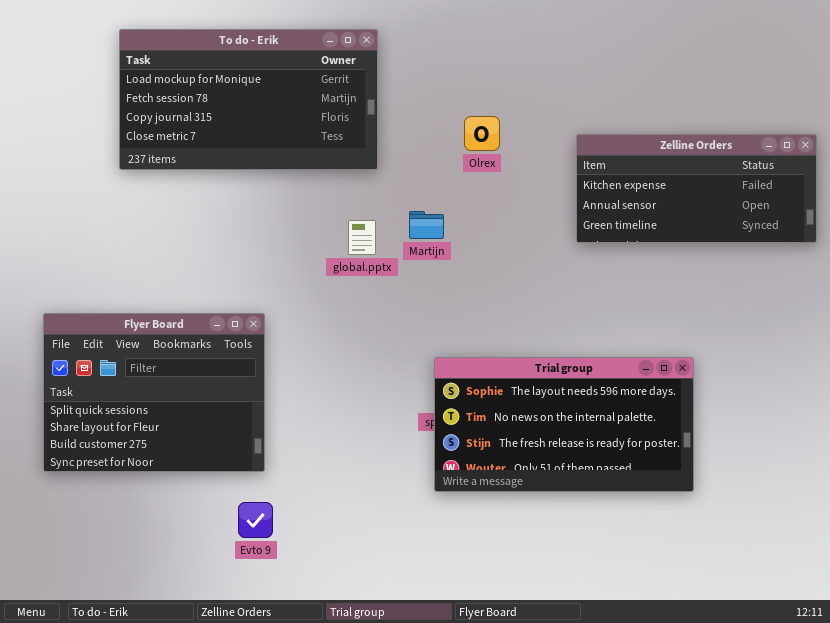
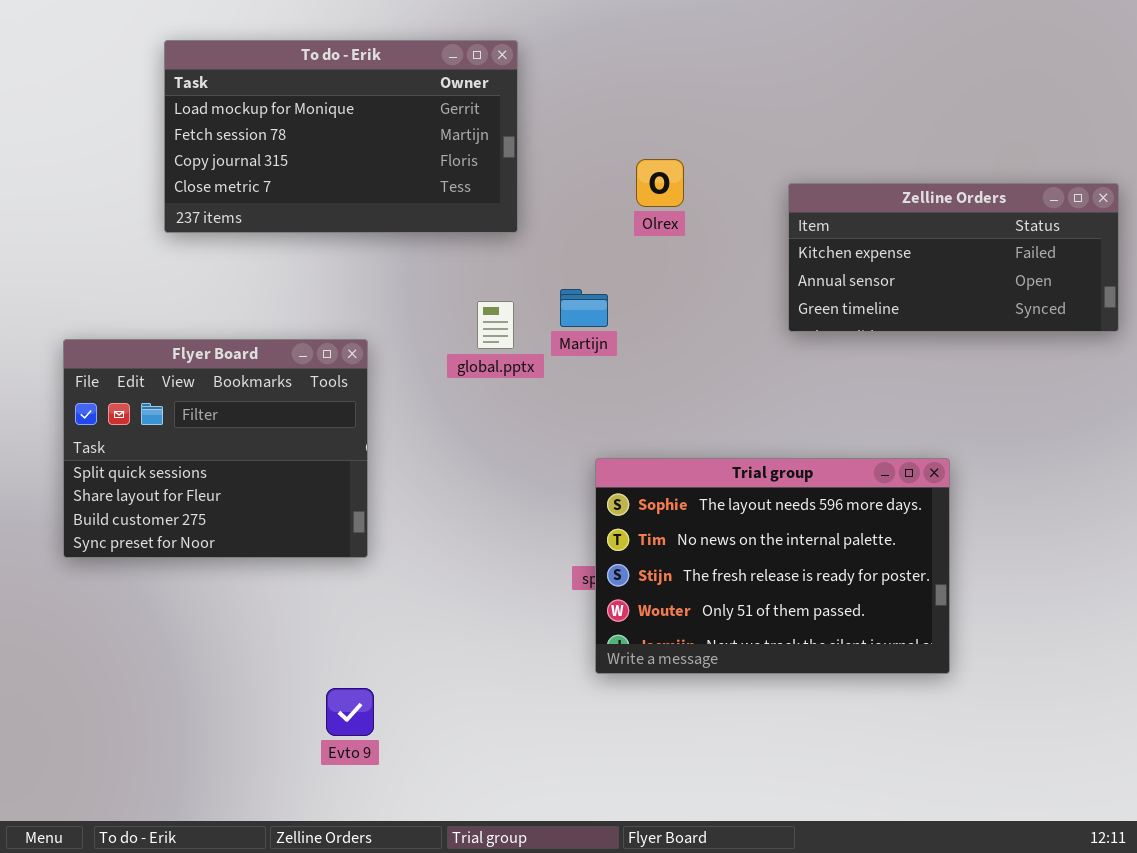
Flyer Board: [43,313,265,472] -> [63,339,368,558], moved
Trial group: [434,357,694,492] -> [595,458,950,674], resized

